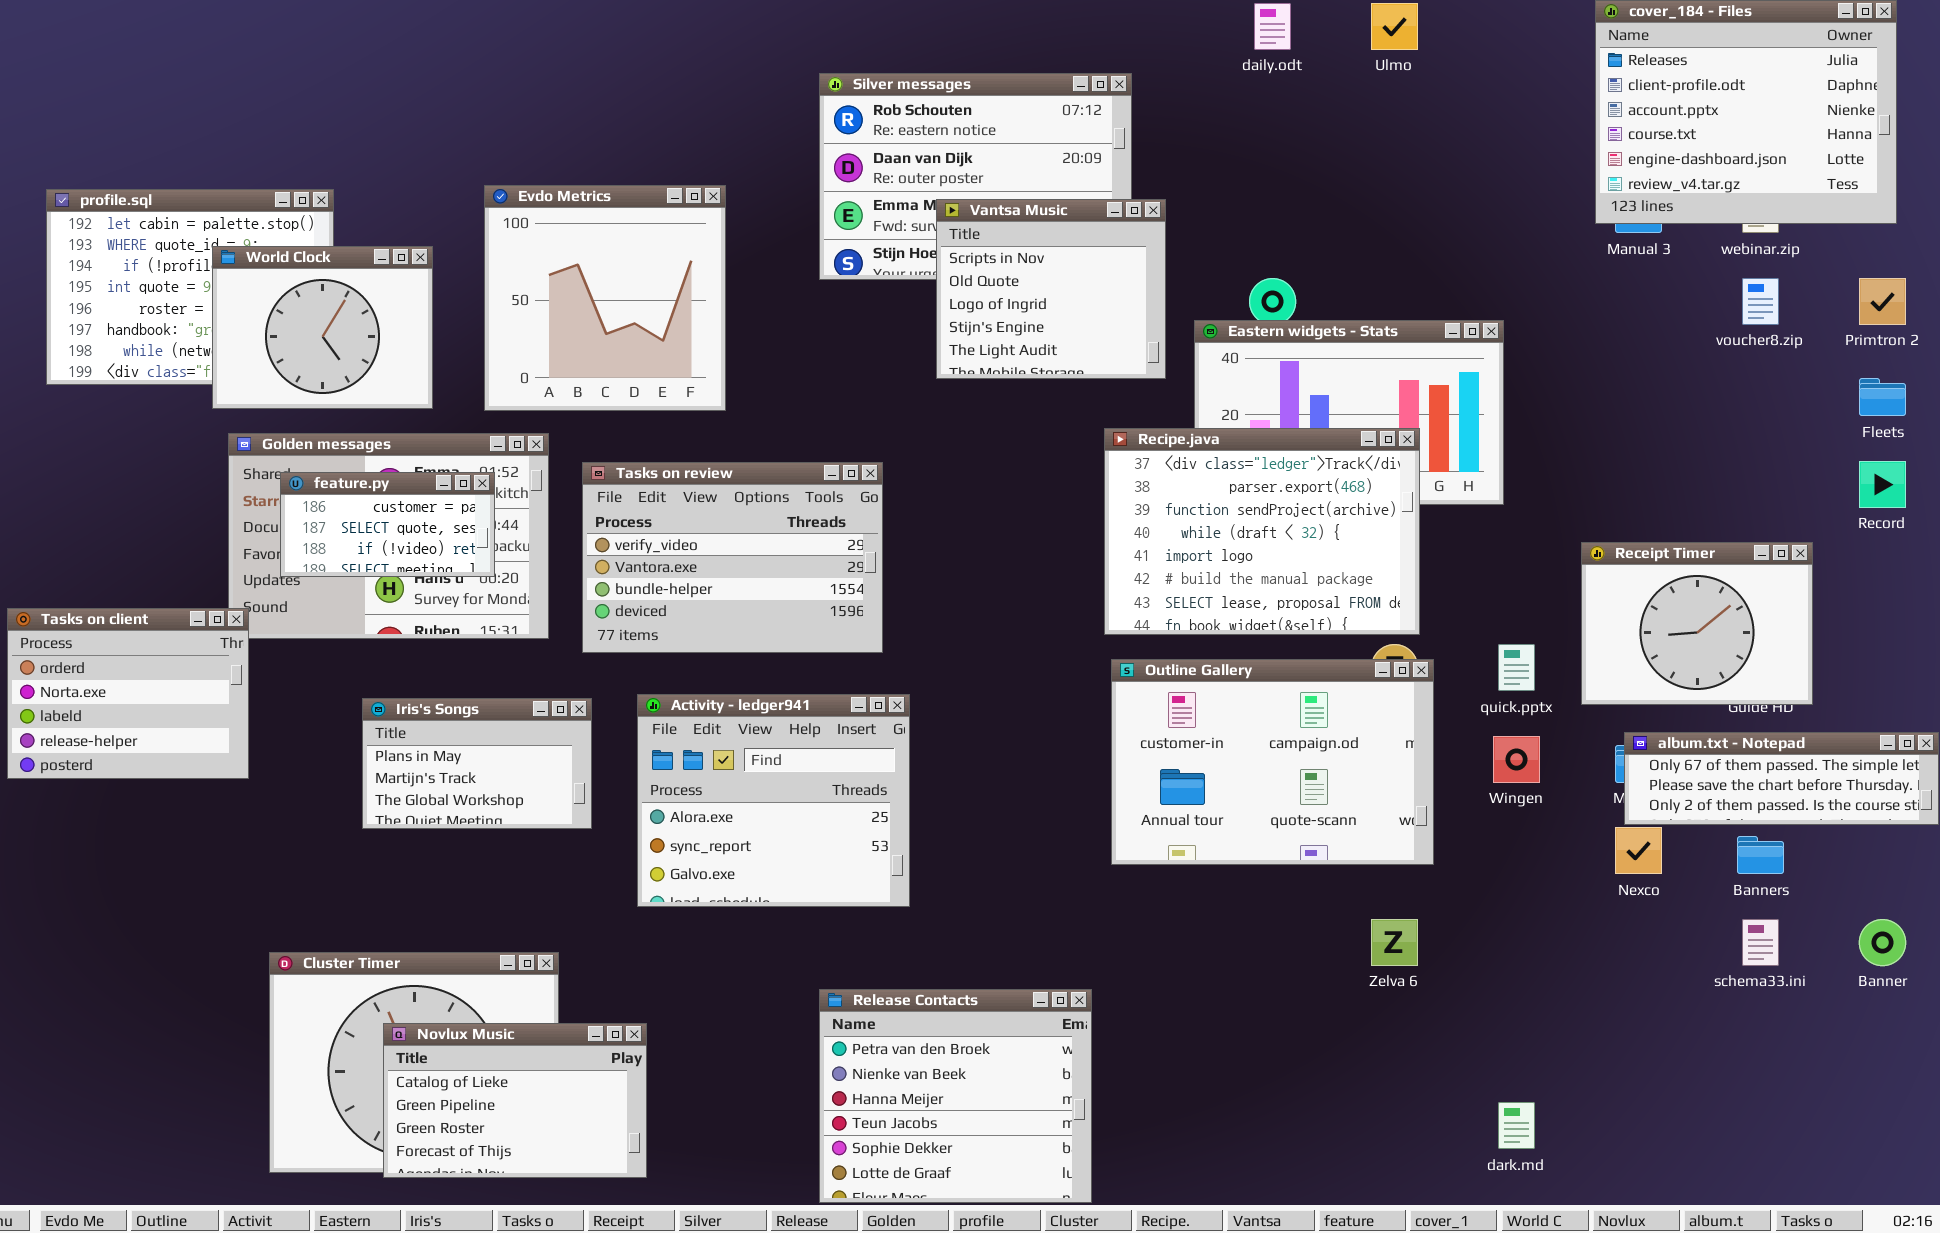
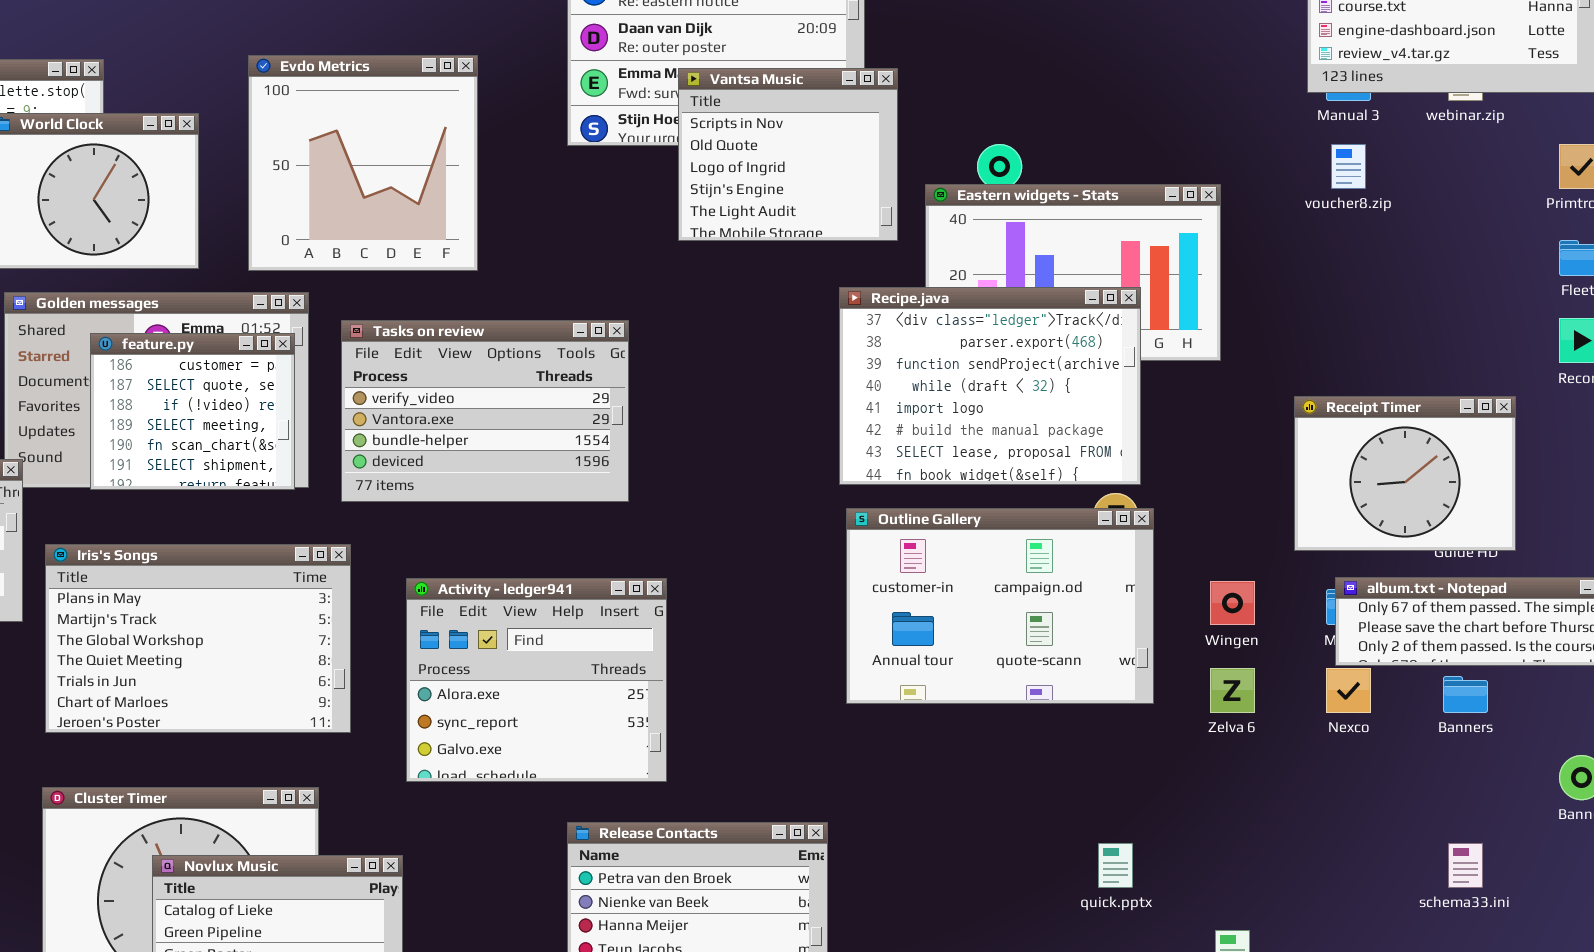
voucher8.zip: [1742,278,1779,325] -> [1331,144,1366,189], moved
feature.py: [280,472,495,577] -> [90,333,295,490], moved, resized
quick.pptx: [1498,644,1535,691] -> [1098,843,1133,888], moved
Activity - ledger941: [637,694,910,907] -> [406,578,667,782], moved
Iris's Songs: [362,698,592,829] -> [45,544,351,733], resized
Zelva 6: [1371,919,1418,966] -> [1210,668,1255,713], moved
schema33.ini: [1742,919,1779,966] -> [1448,843,1483,888], moved

